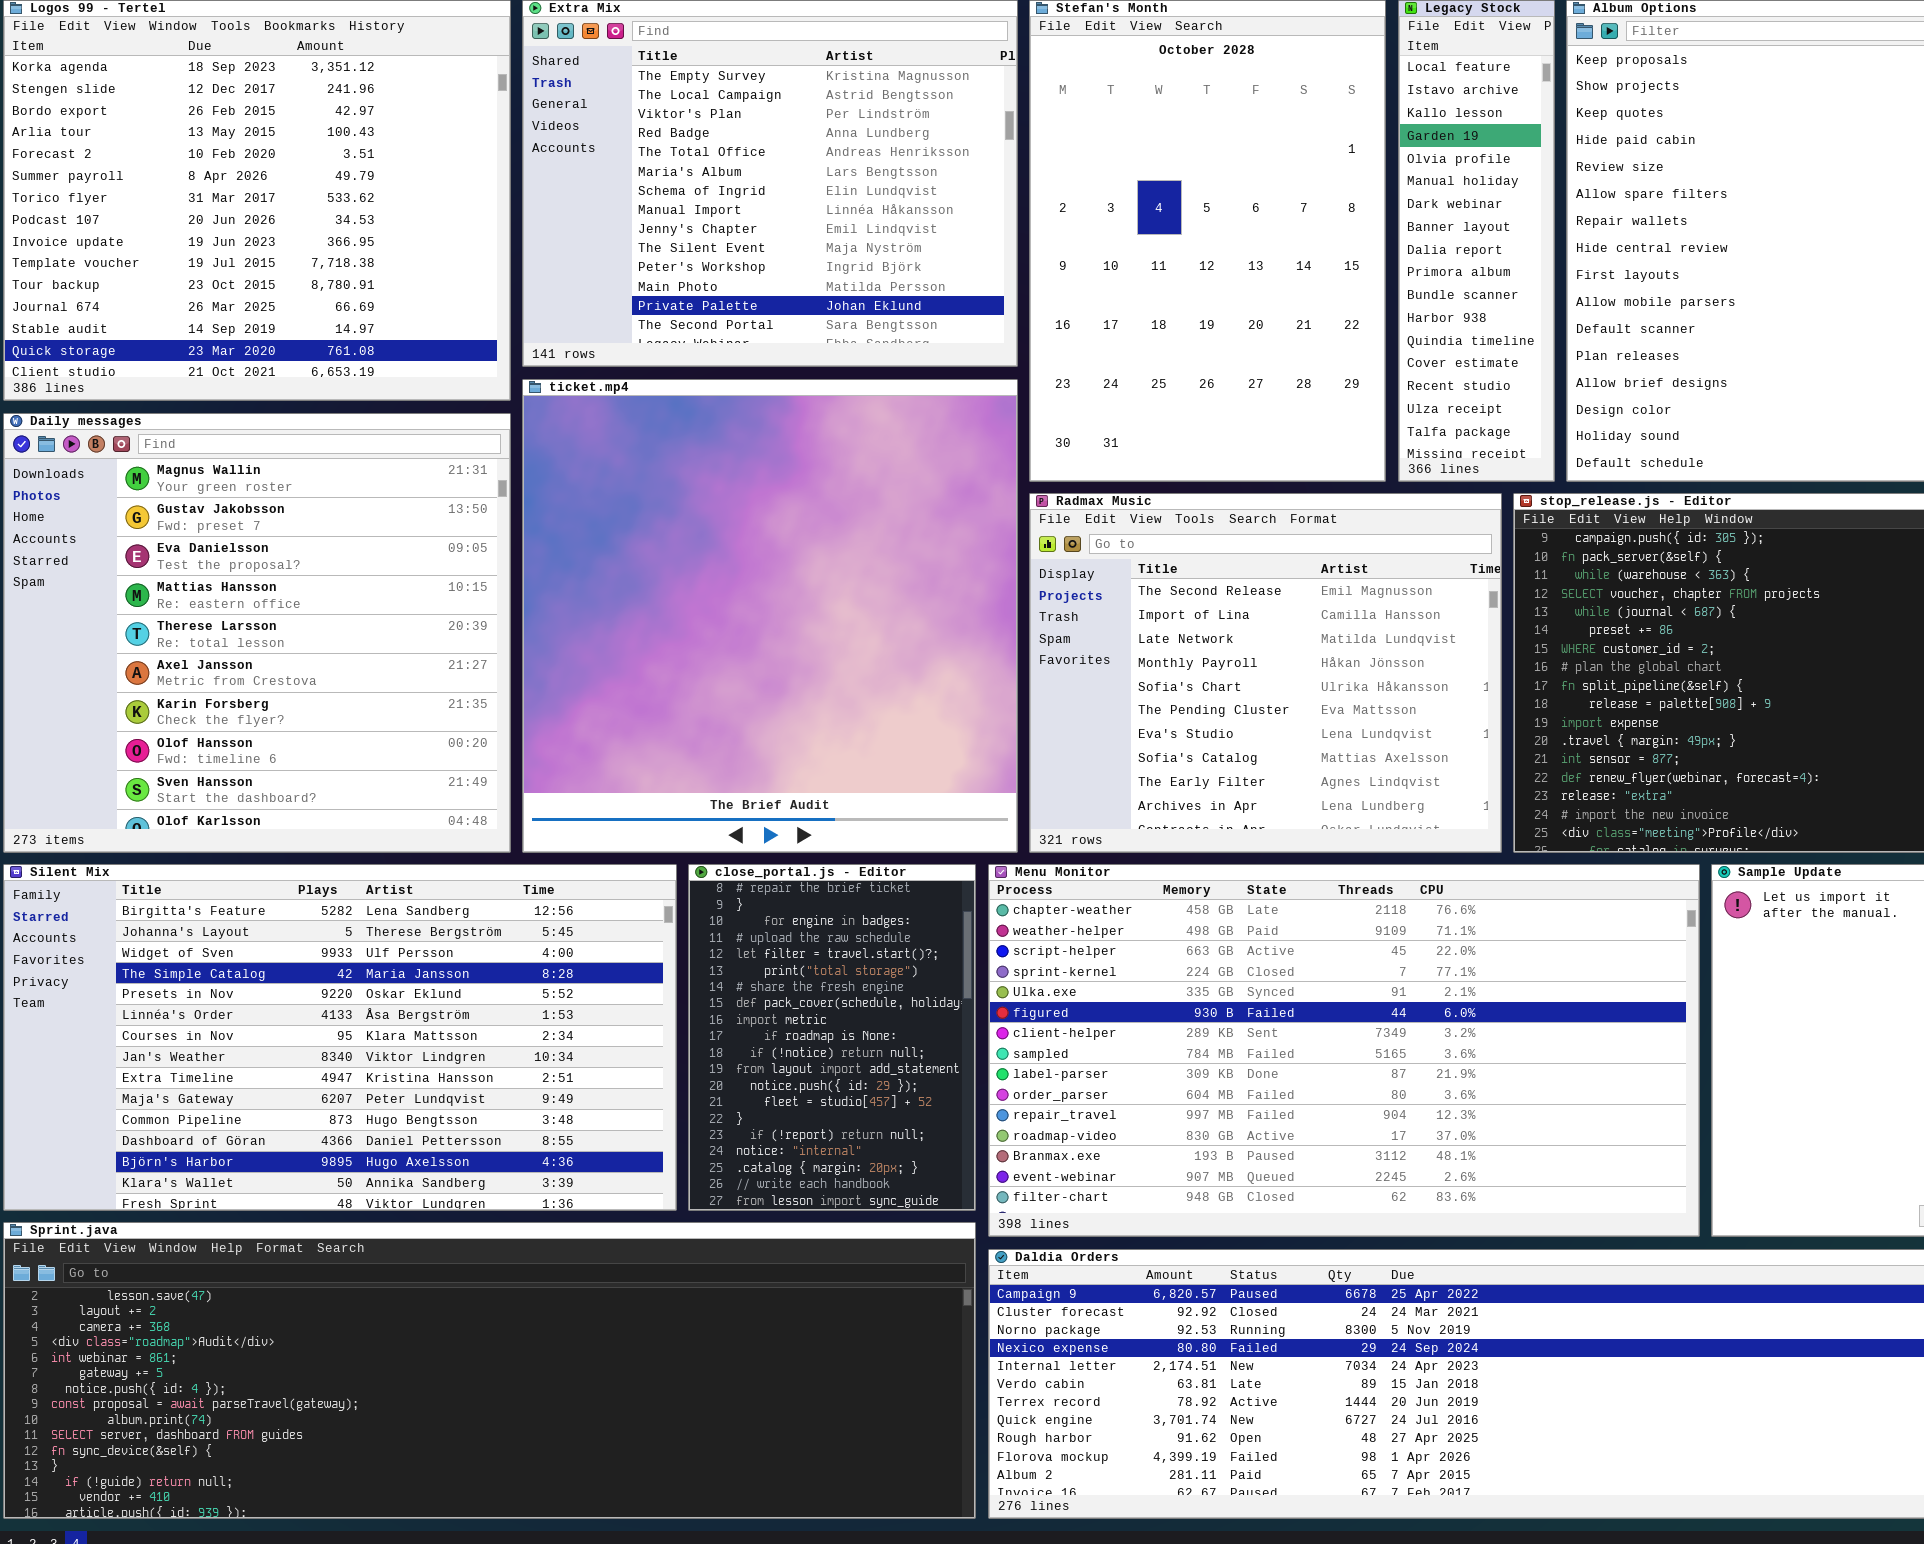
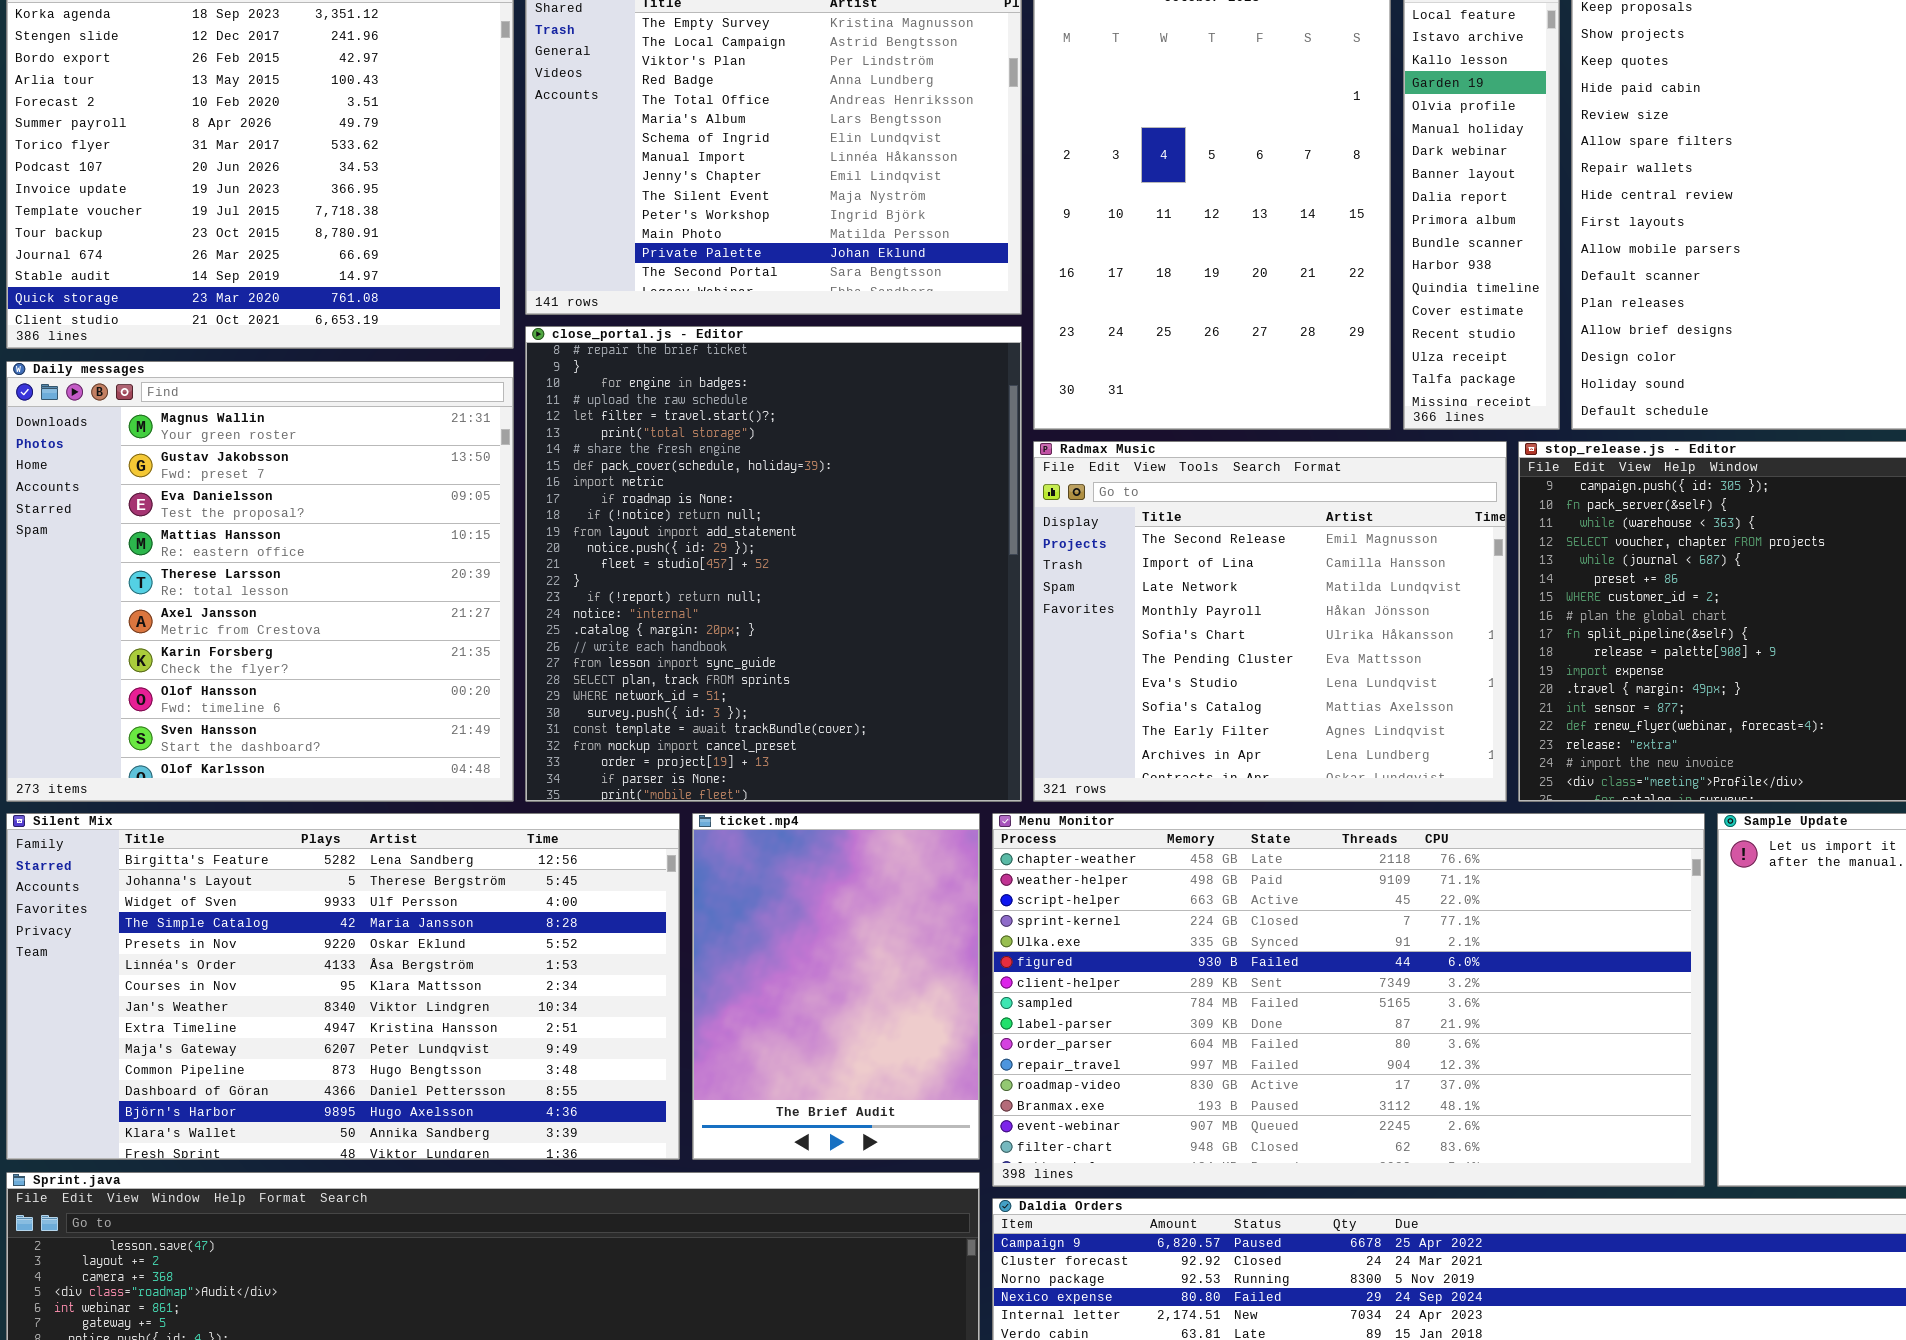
ticket.mp4: [522,379,1018,853] -> [692,813,980,1160], moved, resized
close_portal.js - Editor: [688,864,976,1211] -> [525,326,1022,802], moved, resized

